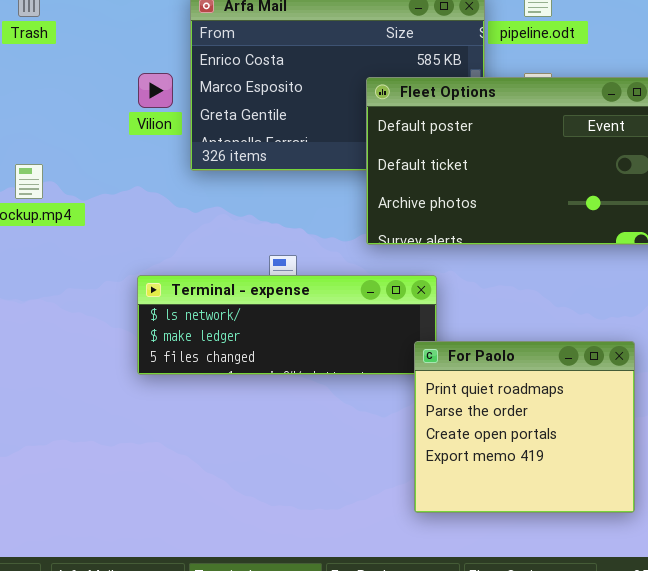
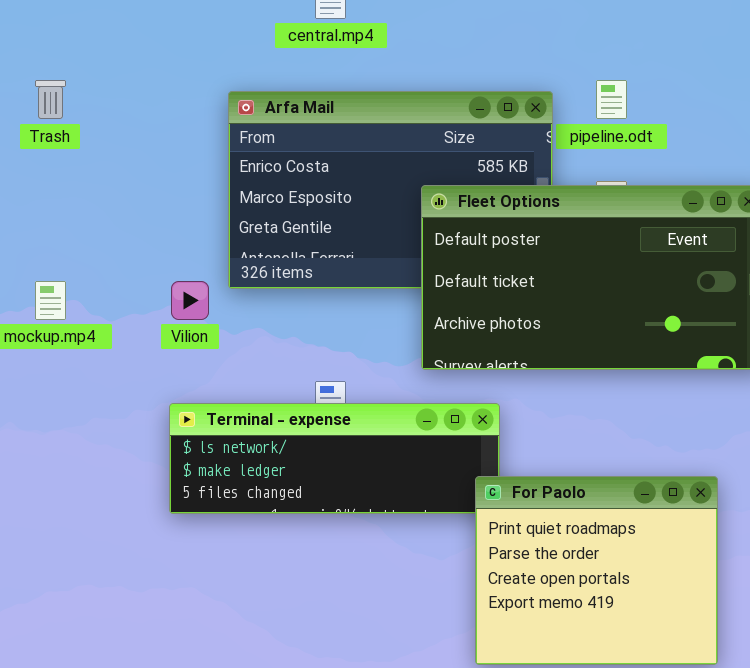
Vilion: [138,73,173,108] -> [171,281,209,320], moved

